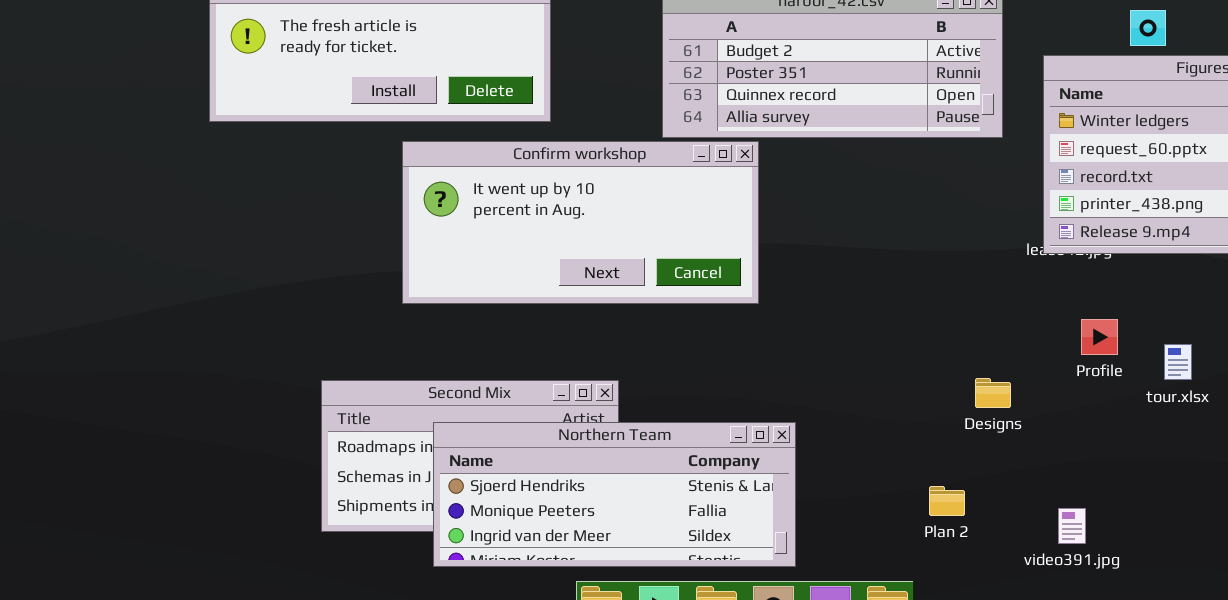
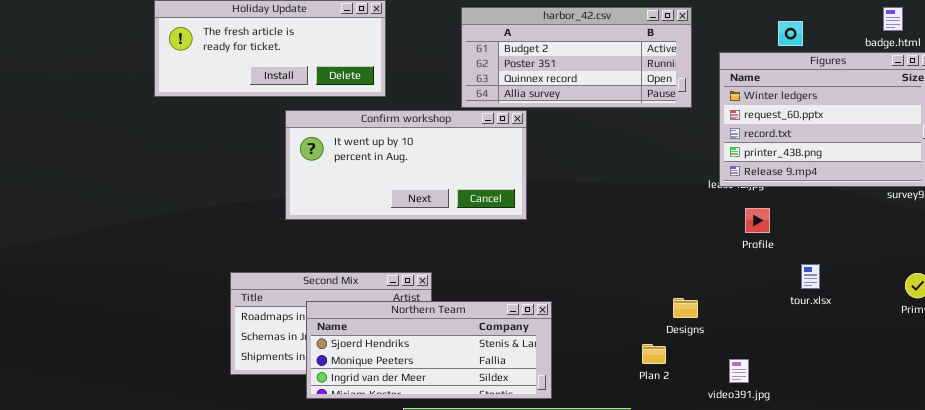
Profile: [1081,319,1118,355] -> [745,208,770,233], moved
tour.xlsx: [1164,344,1192,380] -> [801,264,820,289], moved
Designs: [975,378,1011,408] -> [673,298,698,318], moved

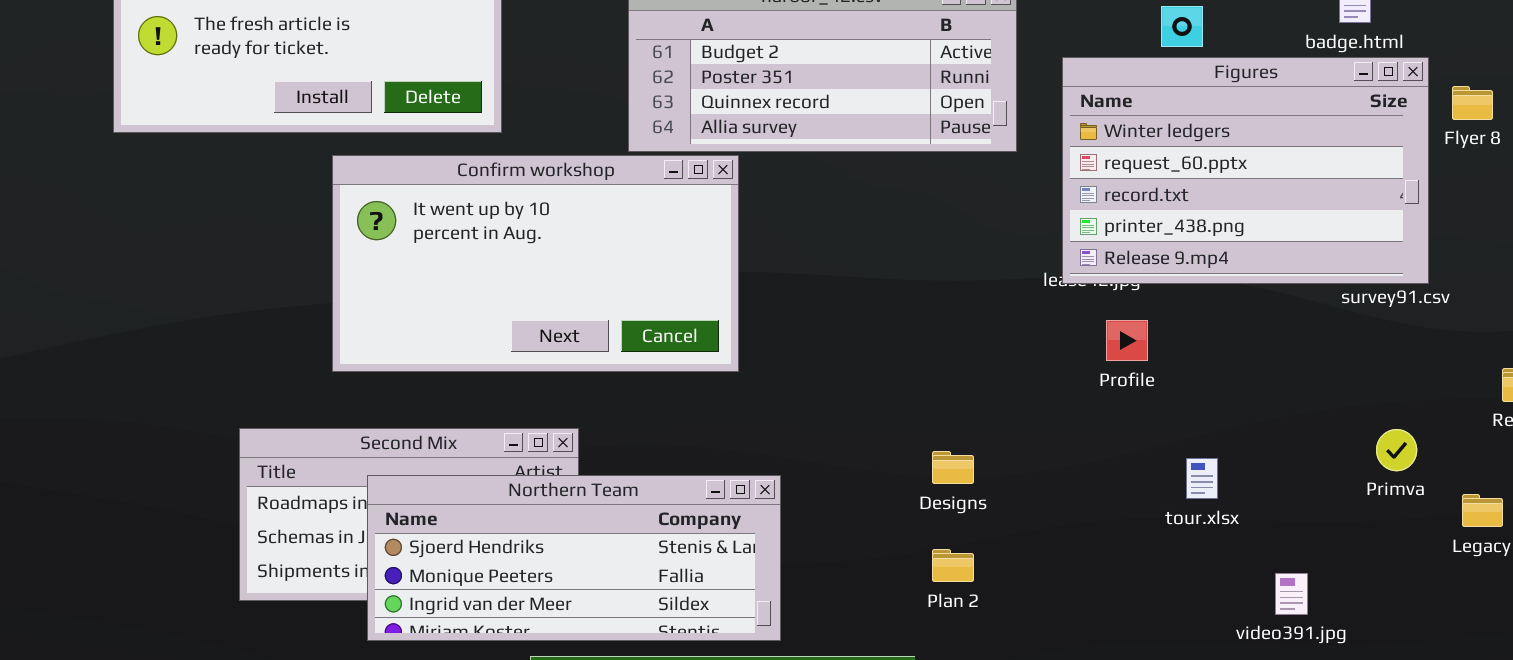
Confirm workshop: [285,110,527,220] -> [332,155,739,372], resized
tour.xlsx: [801,264,820,289] -> [1186,458,1218,499], moved
Designs: [673,298,698,318] -> [932,451,974,484], moved
video391.jpg: [729,359,749,383] -> [1275,573,1308,615], moved

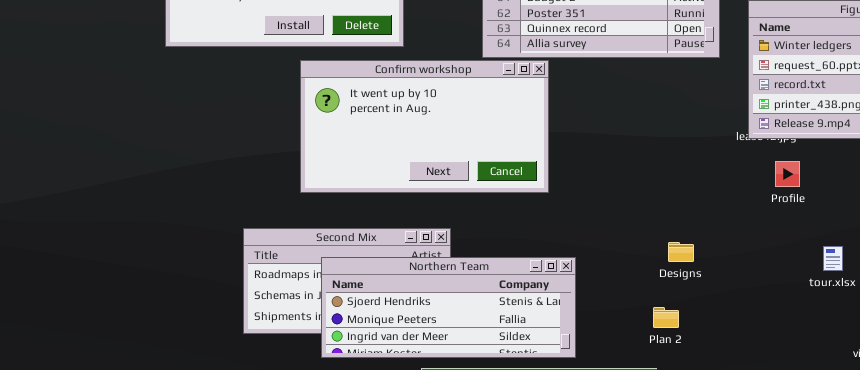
Plan 2: [932,549,974,582] -> [653,307,679,328], moved

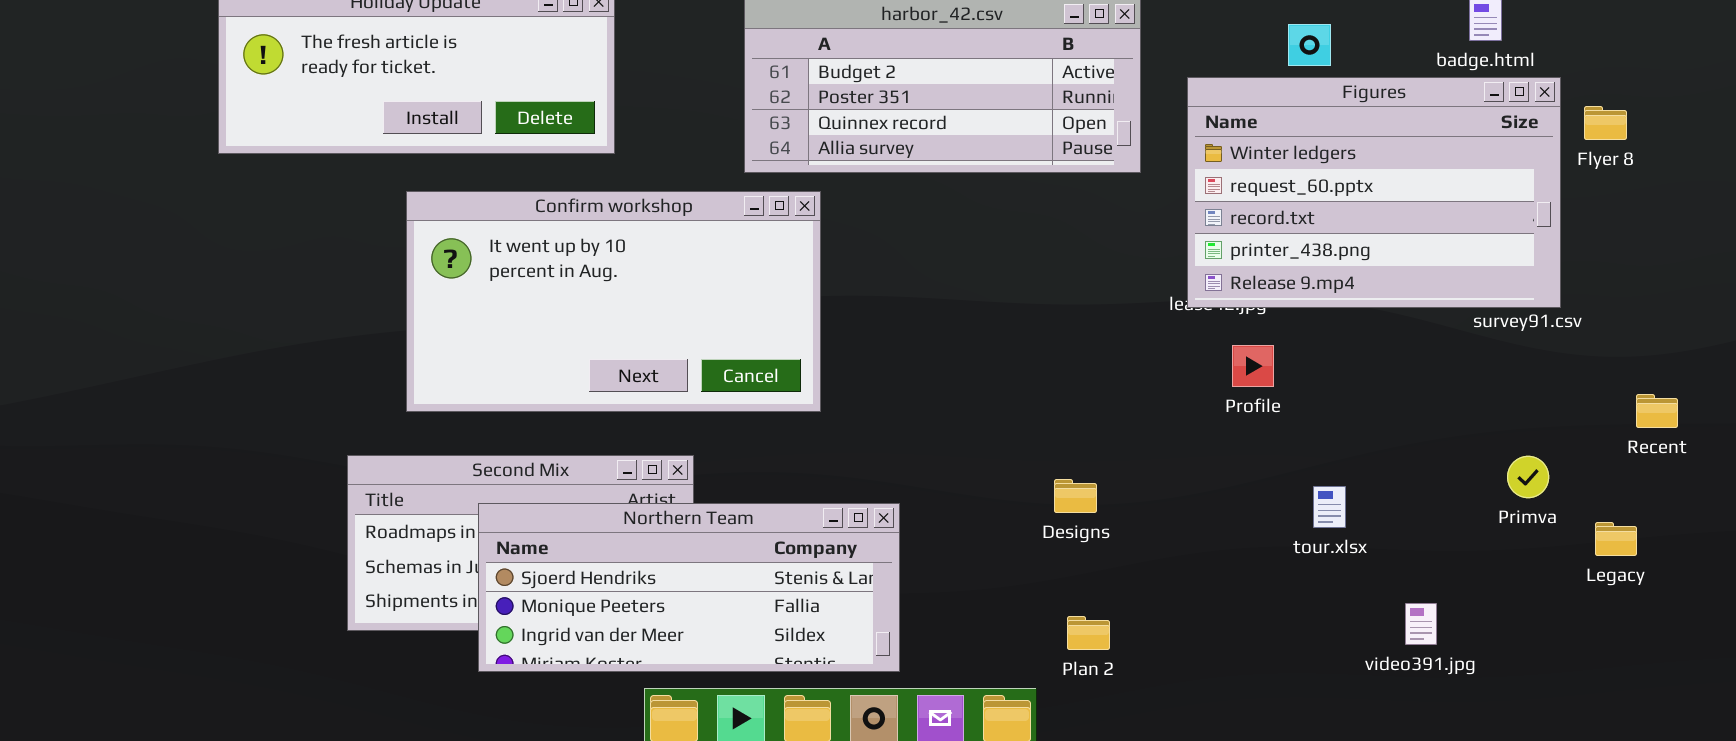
Confirm workshop: [300,60,549,193] -> [406,191,821,412], moved
Plan 2: [653,307,679,328] -> [1067,616,1110,650], moved

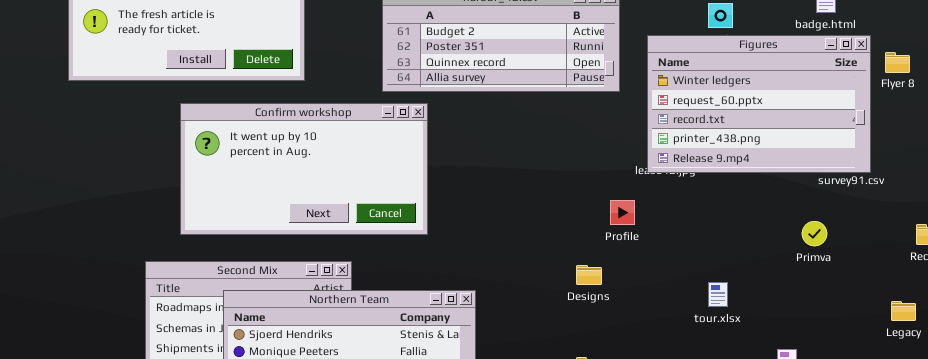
Profile: [1232,345,1274,387] -> [610,200,635,225], moved
Primva: [1507,456,1549,498] -> [802,221,827,246], moved
Designs: [1054,479,1097,513] -> [576,265,602,285], moved
tour.xlsx: [1313,486,1346,528] -> [708,282,728,307], moved

